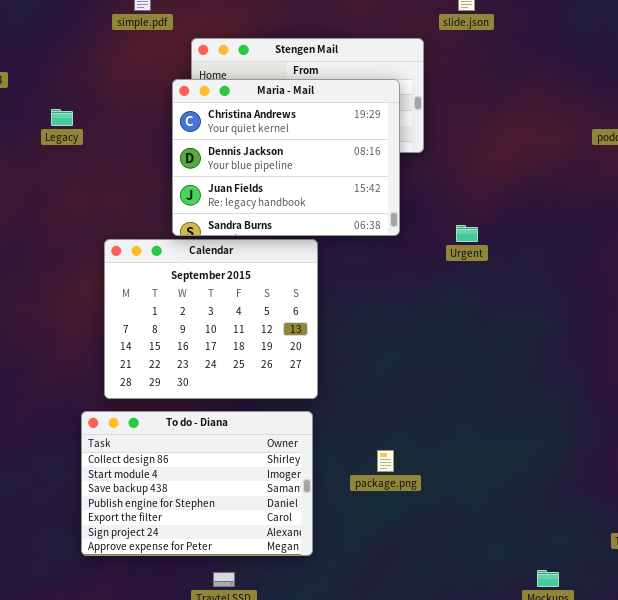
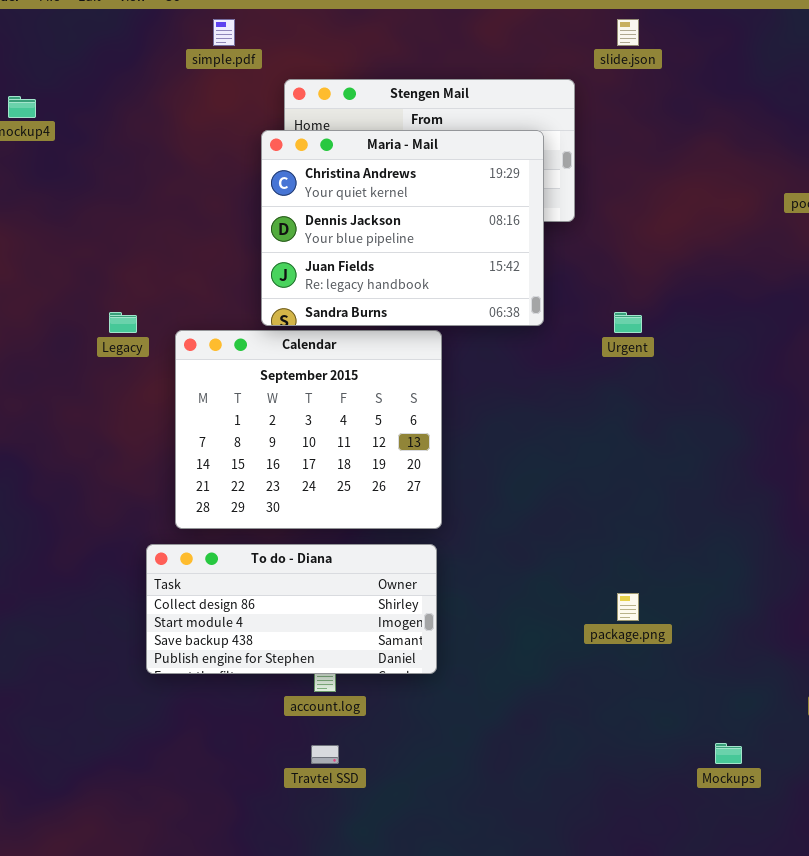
Legacy: [51,109,73,126] -> [109,312,137,333], moved
To do - Diana: [81,411,313,556] -> [146,544,437,674], resized
package.png: [377,450,394,472] -> [617,593,639,621], moved

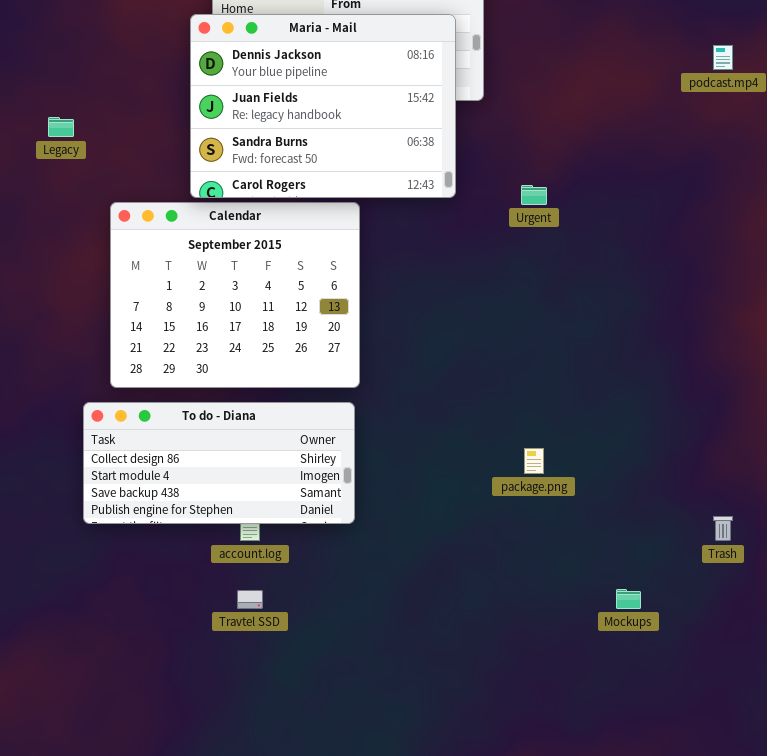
Maria - Mail: [261,130,544,326] -> [190,14,456,198], scrolled down 1 row
Legacy: [109,312,137,333] -> [48,117,74,137], moved

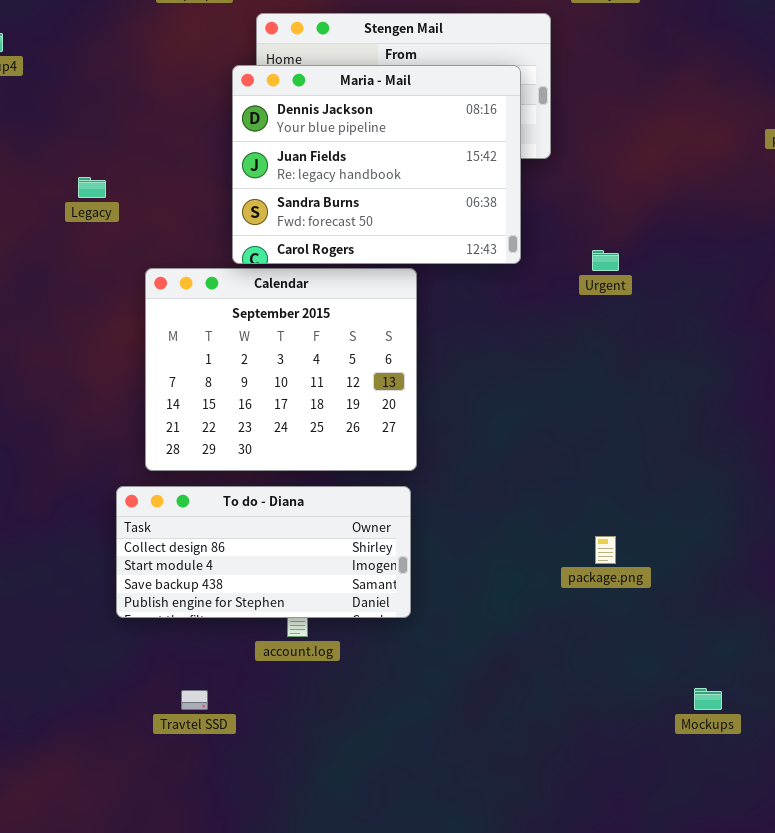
Travtel SSD: [237,590,263,609] -> [181,690,208,710], moved

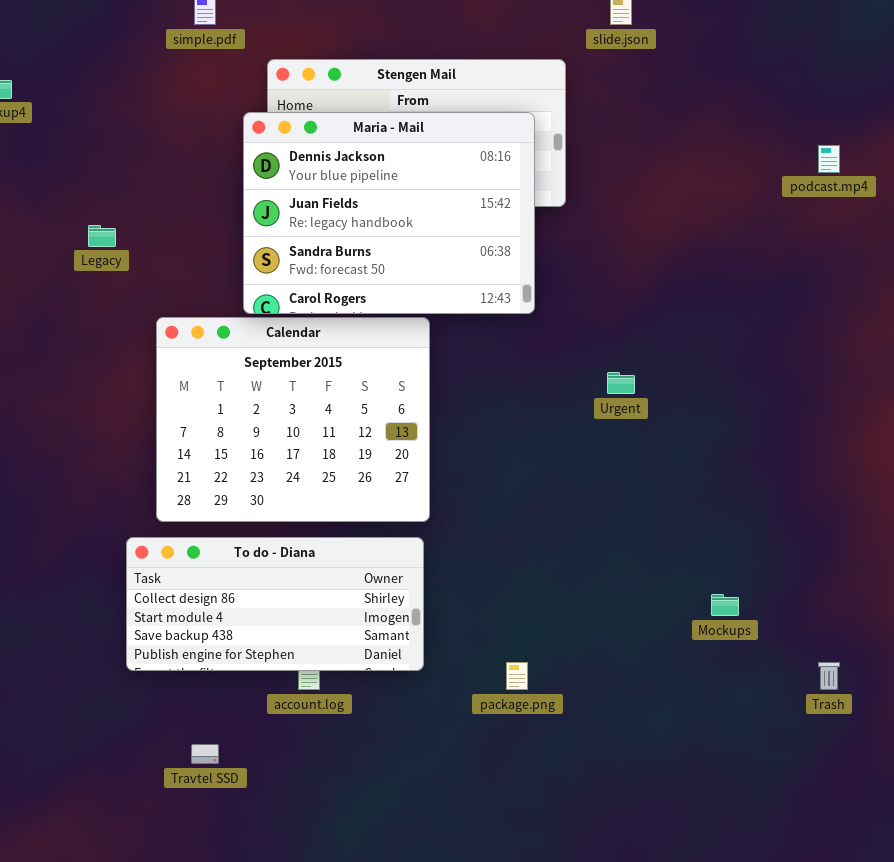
Urgent: [592,250,619,271] -> [607,372,635,394], moved
package.png: [595,536,616,564] -> [506,662,528,690], moved
Mockups: [694,688,722,710] -> [711,594,739,616], moved

